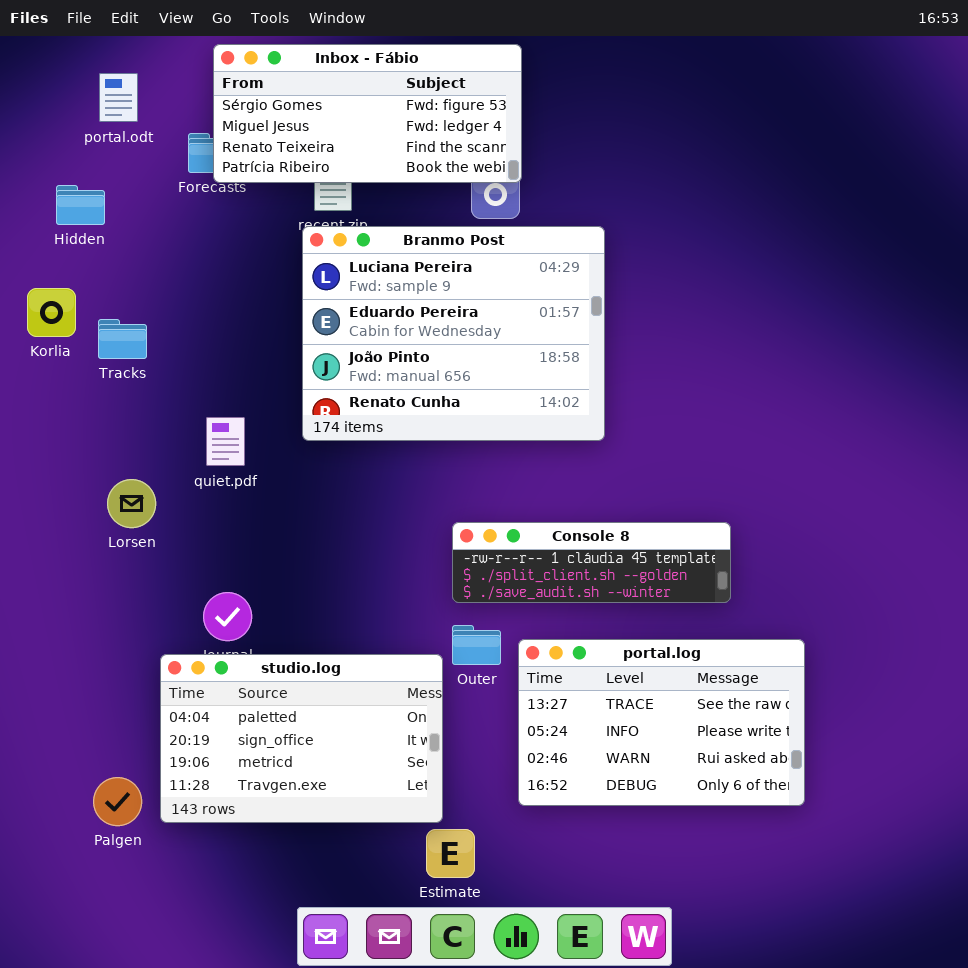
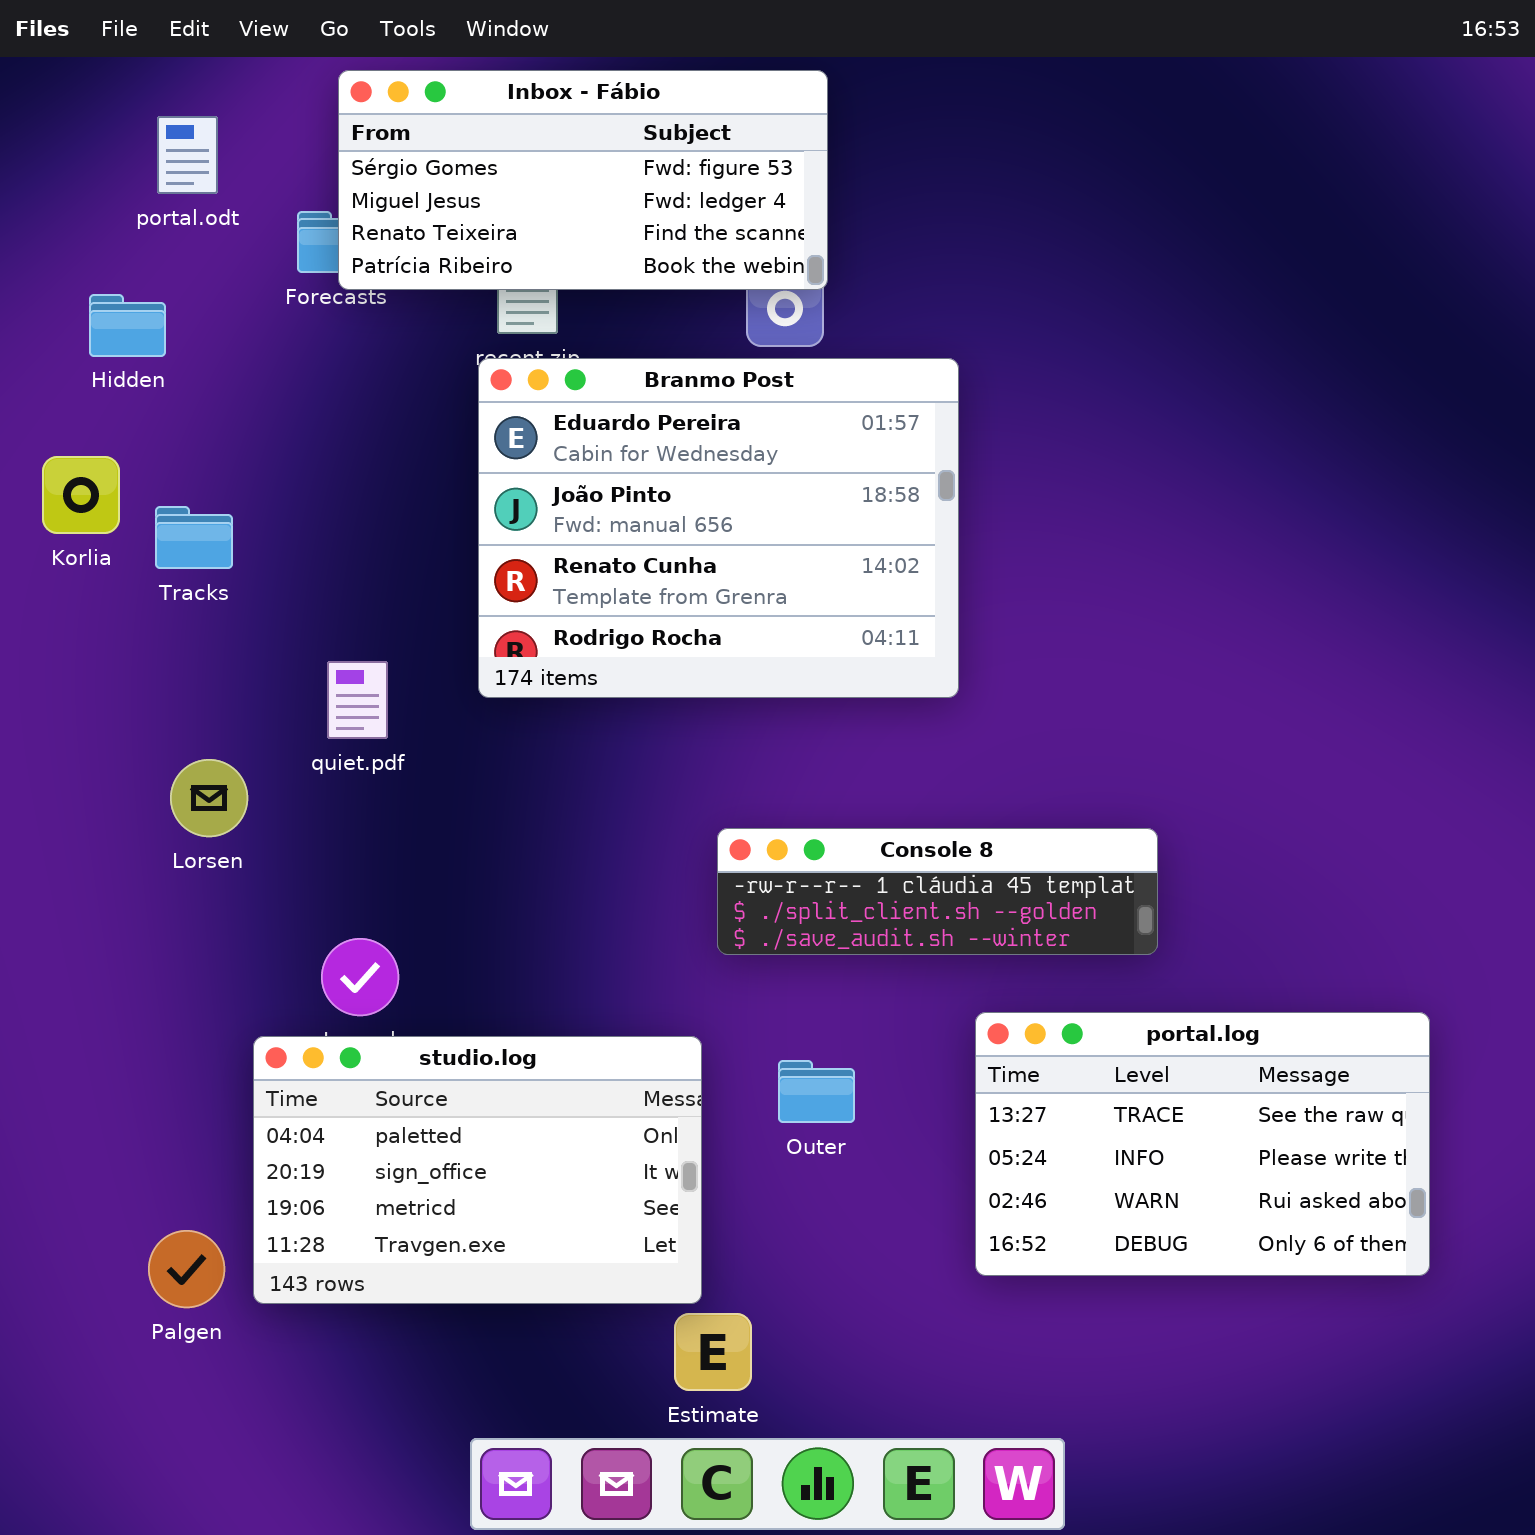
Branmo Post: [302,226,605,441] -> [478,358,959,698], scrolled down 1 row
Outer: [452,625,501,665] -> [778,1060,855,1123], moved
portal.log: [518,639,805,806] -> [975,1012,1430,1276], moved

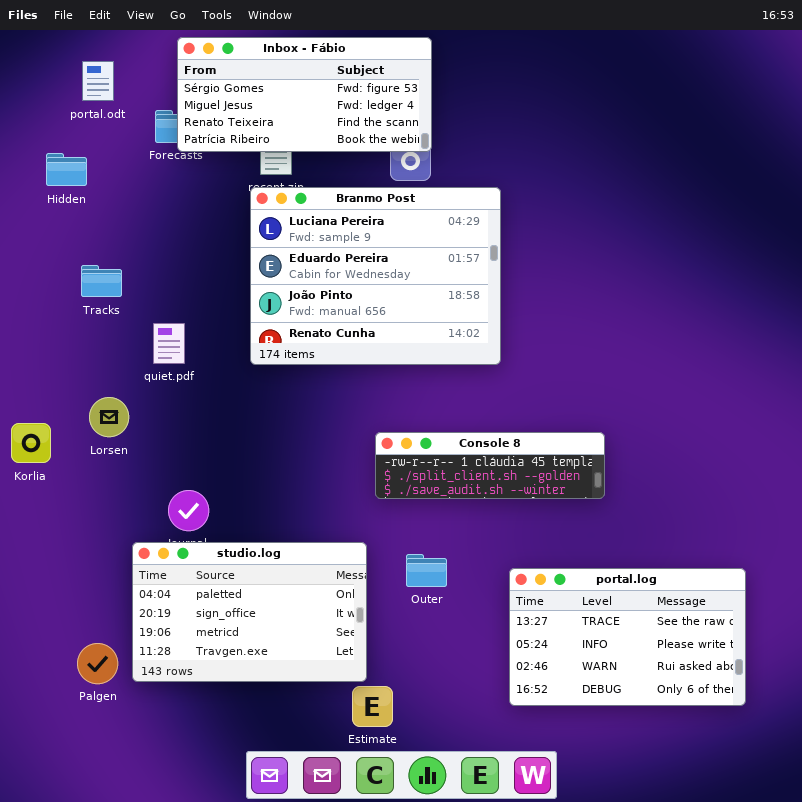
Branmo Post: [478,358,959,698] -> [250,187,501,365], scrolled up 1 row
Korlia: [42,456,120,534] -> [11,423,51,463], moved
quiet.pdf: [327,661,388,739] -> [153,323,185,364], moved
portal.log: [975,1012,1430,1276] -> [509,568,746,706], moved

